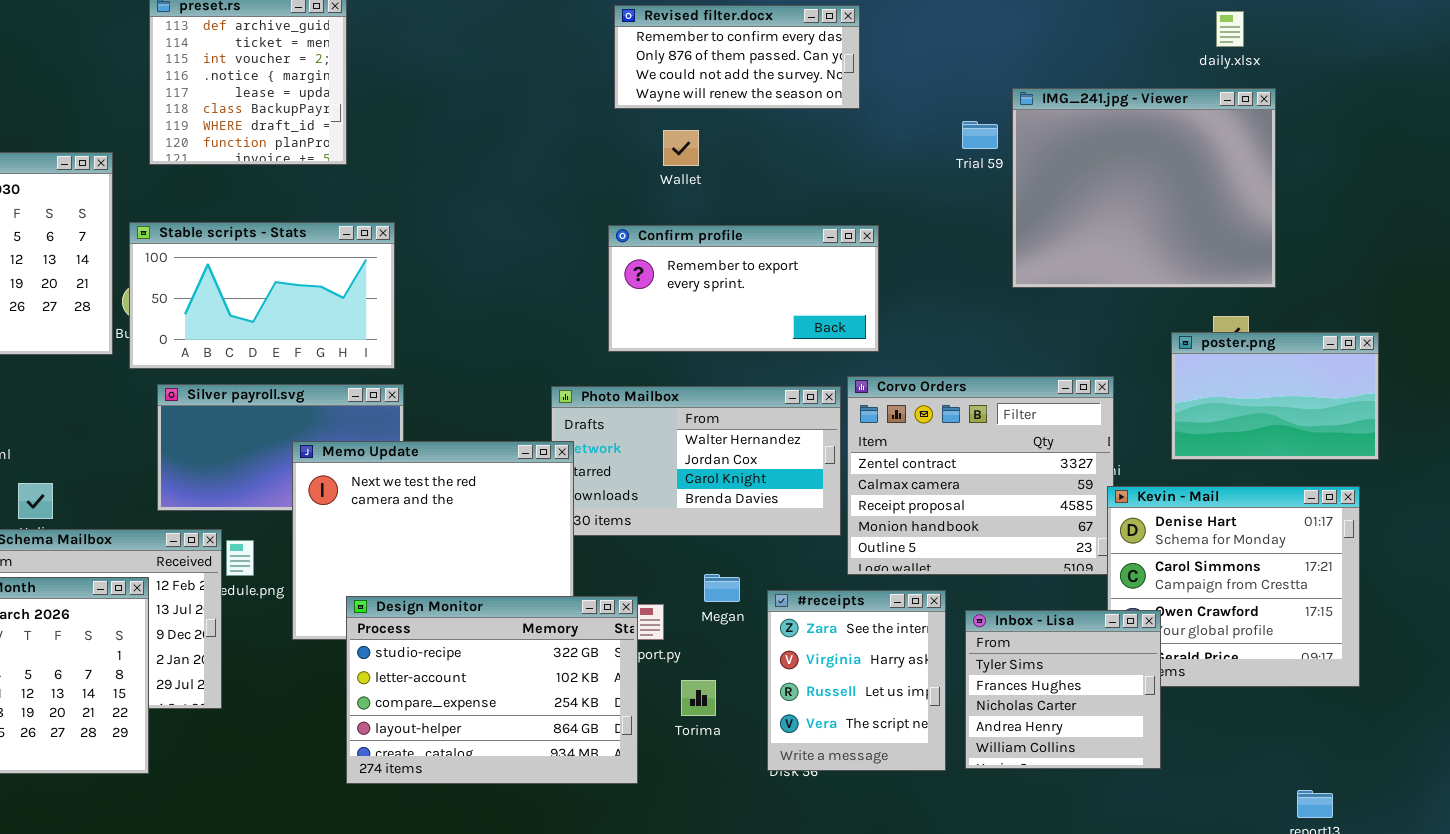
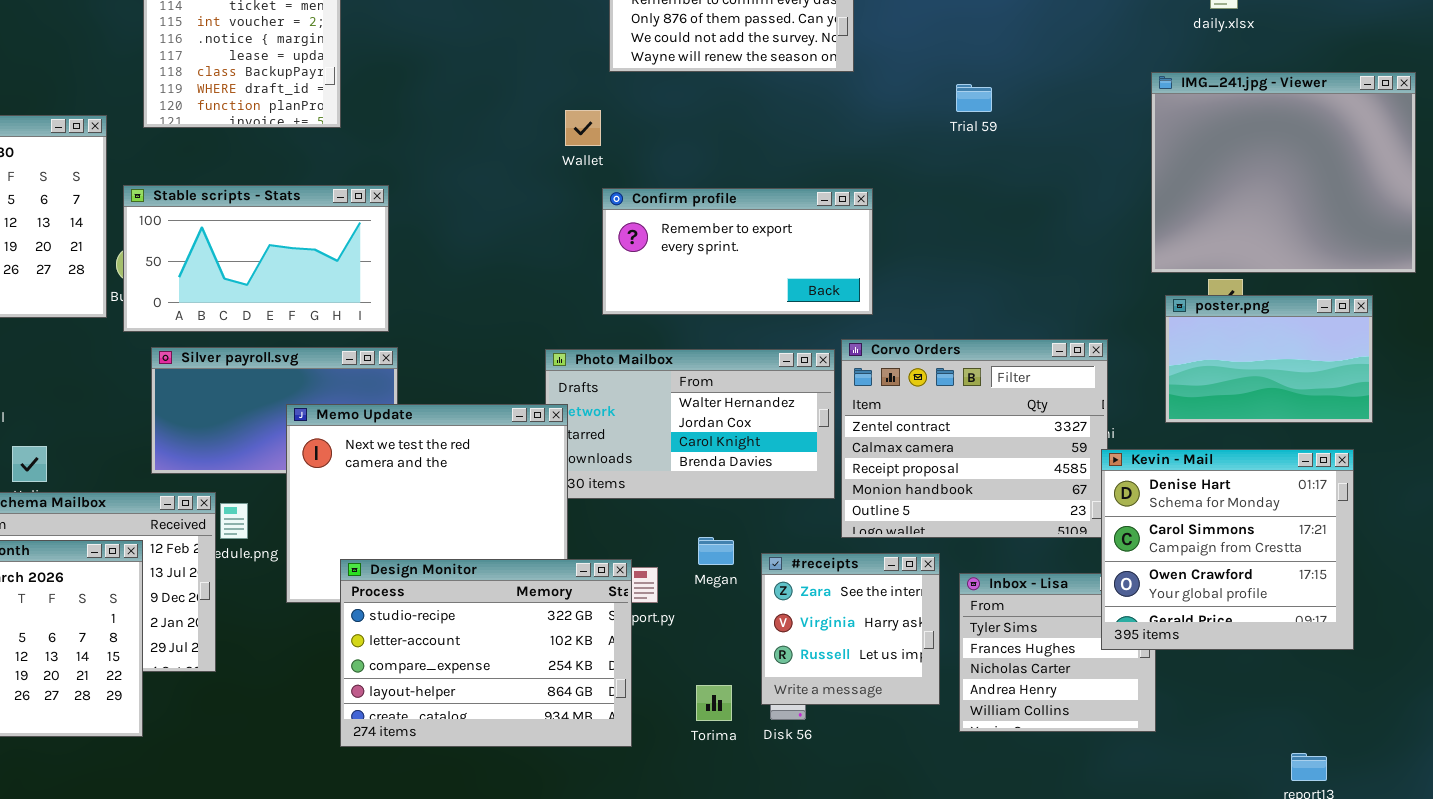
IMG_241.jpg - Viewer: [1012,88,1276,288] -> [1151,72,1416,273], moved
Wallet: [663,130,699,166] -> [565,110,601,146], moved
Kevin - Mail: [1107,486,1360,687] -> [1101,449,1354,650], raised
#receipts: [767,590,946,771] -> [761,553,940,705], resized
Torima: [681,680,716,716] -> [696,685,732,721], moved

